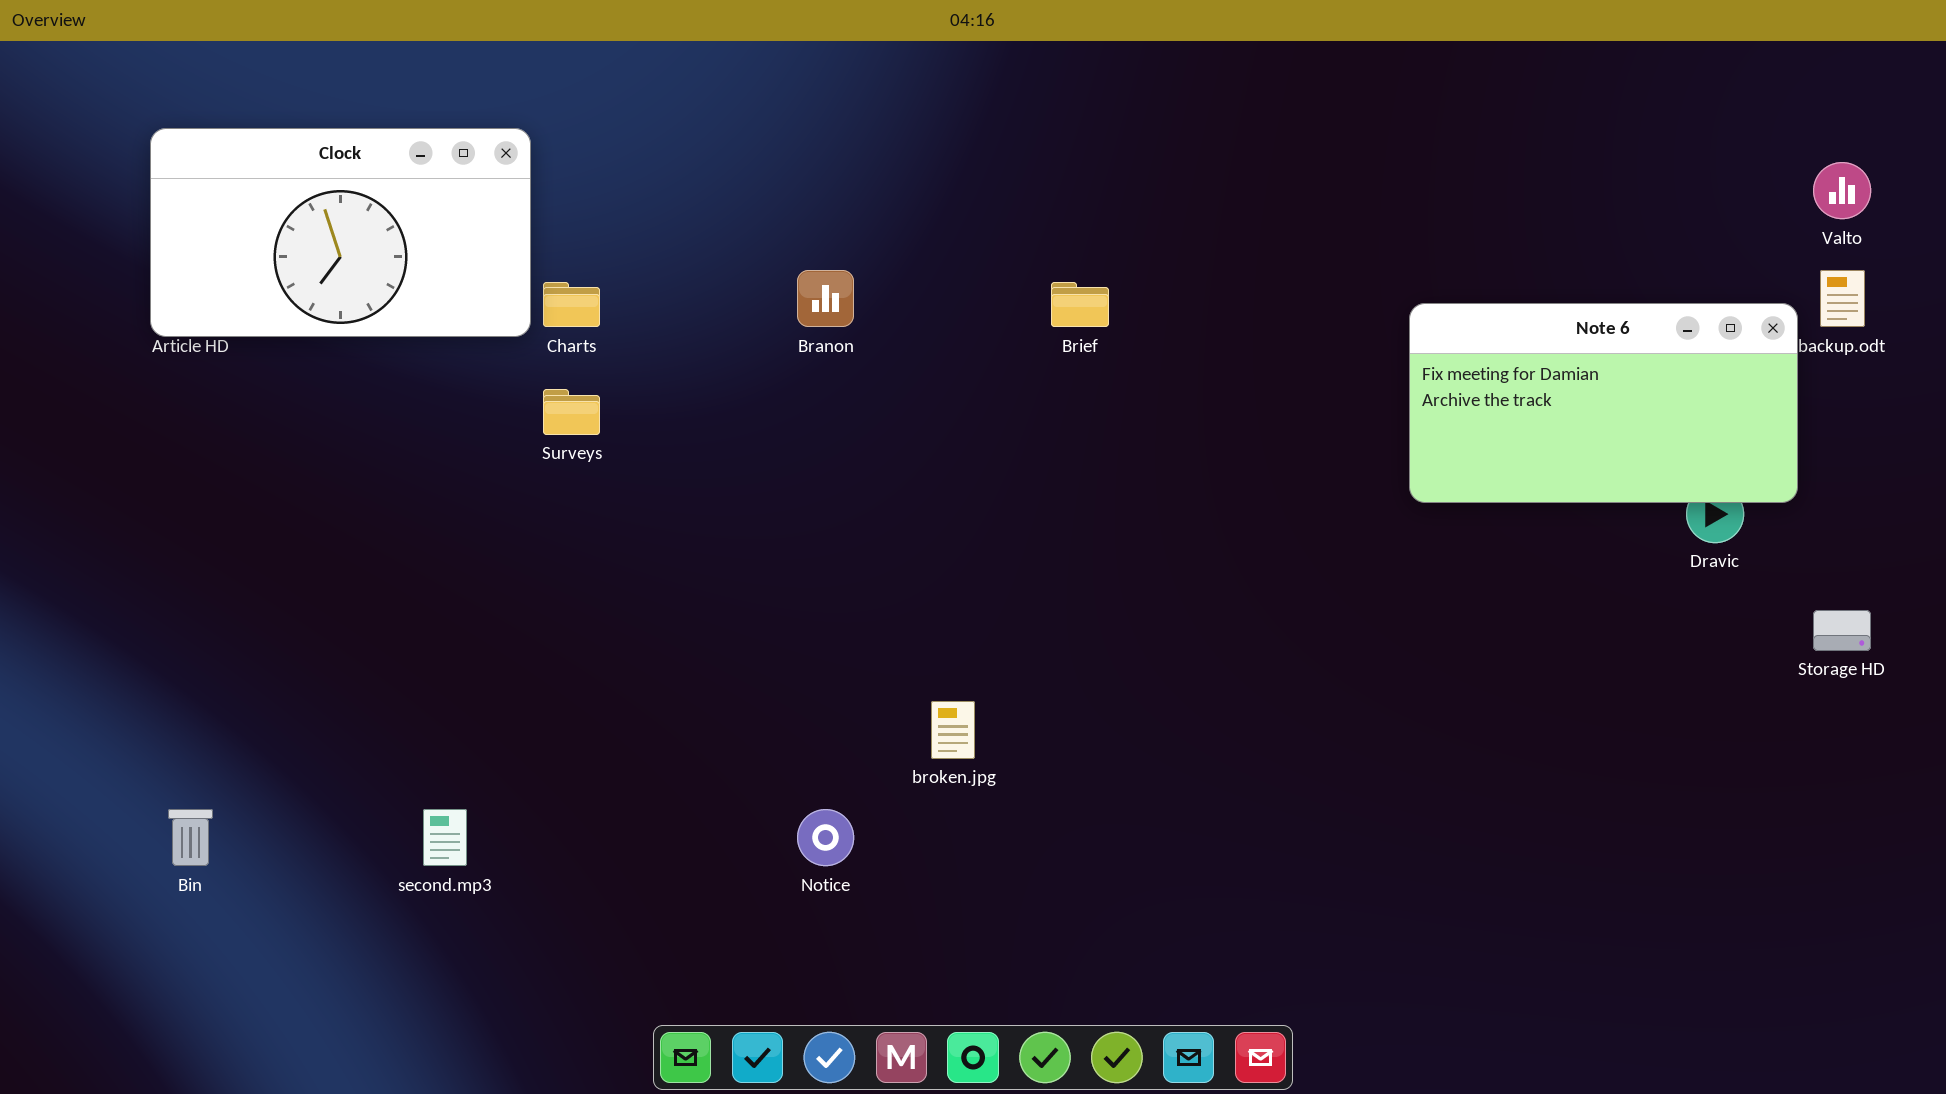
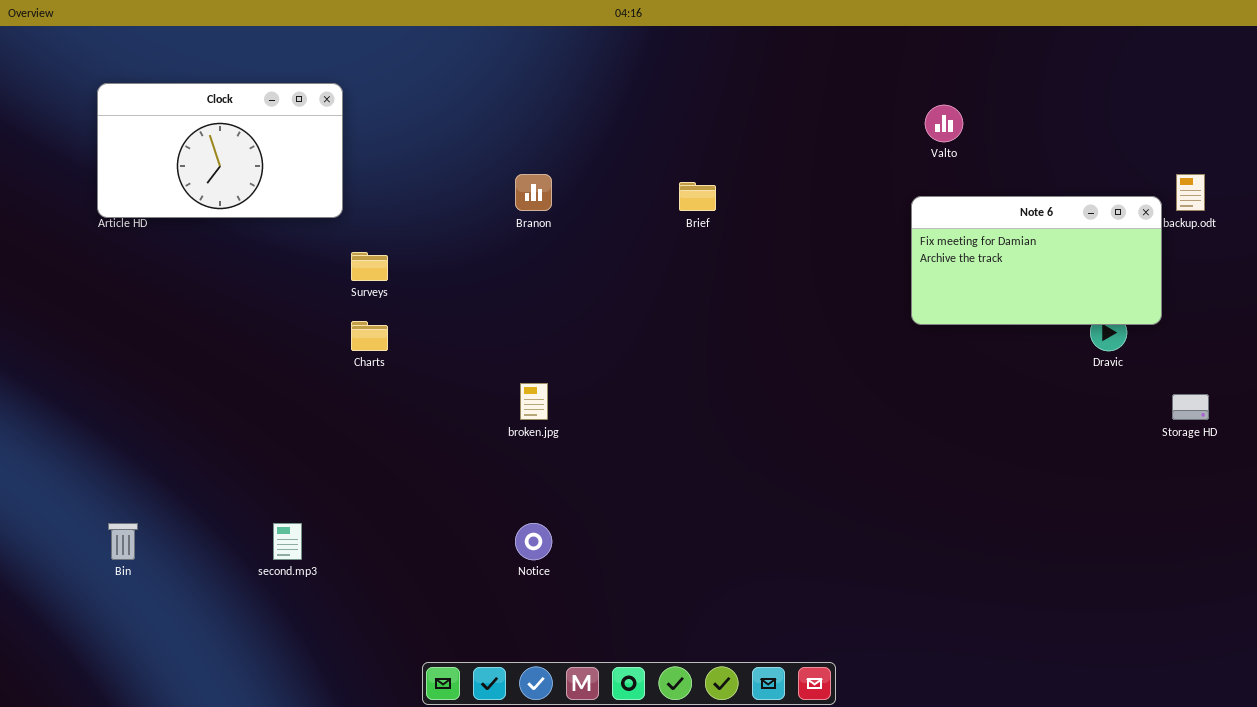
Valto: [1813,162,1871,219] -> [925,105,963,142], moved
Charts: [543,282,600,327] -> [351,321,388,351], moved
broken.jpg: [931,701,975,759] -> [520,383,548,420], moved

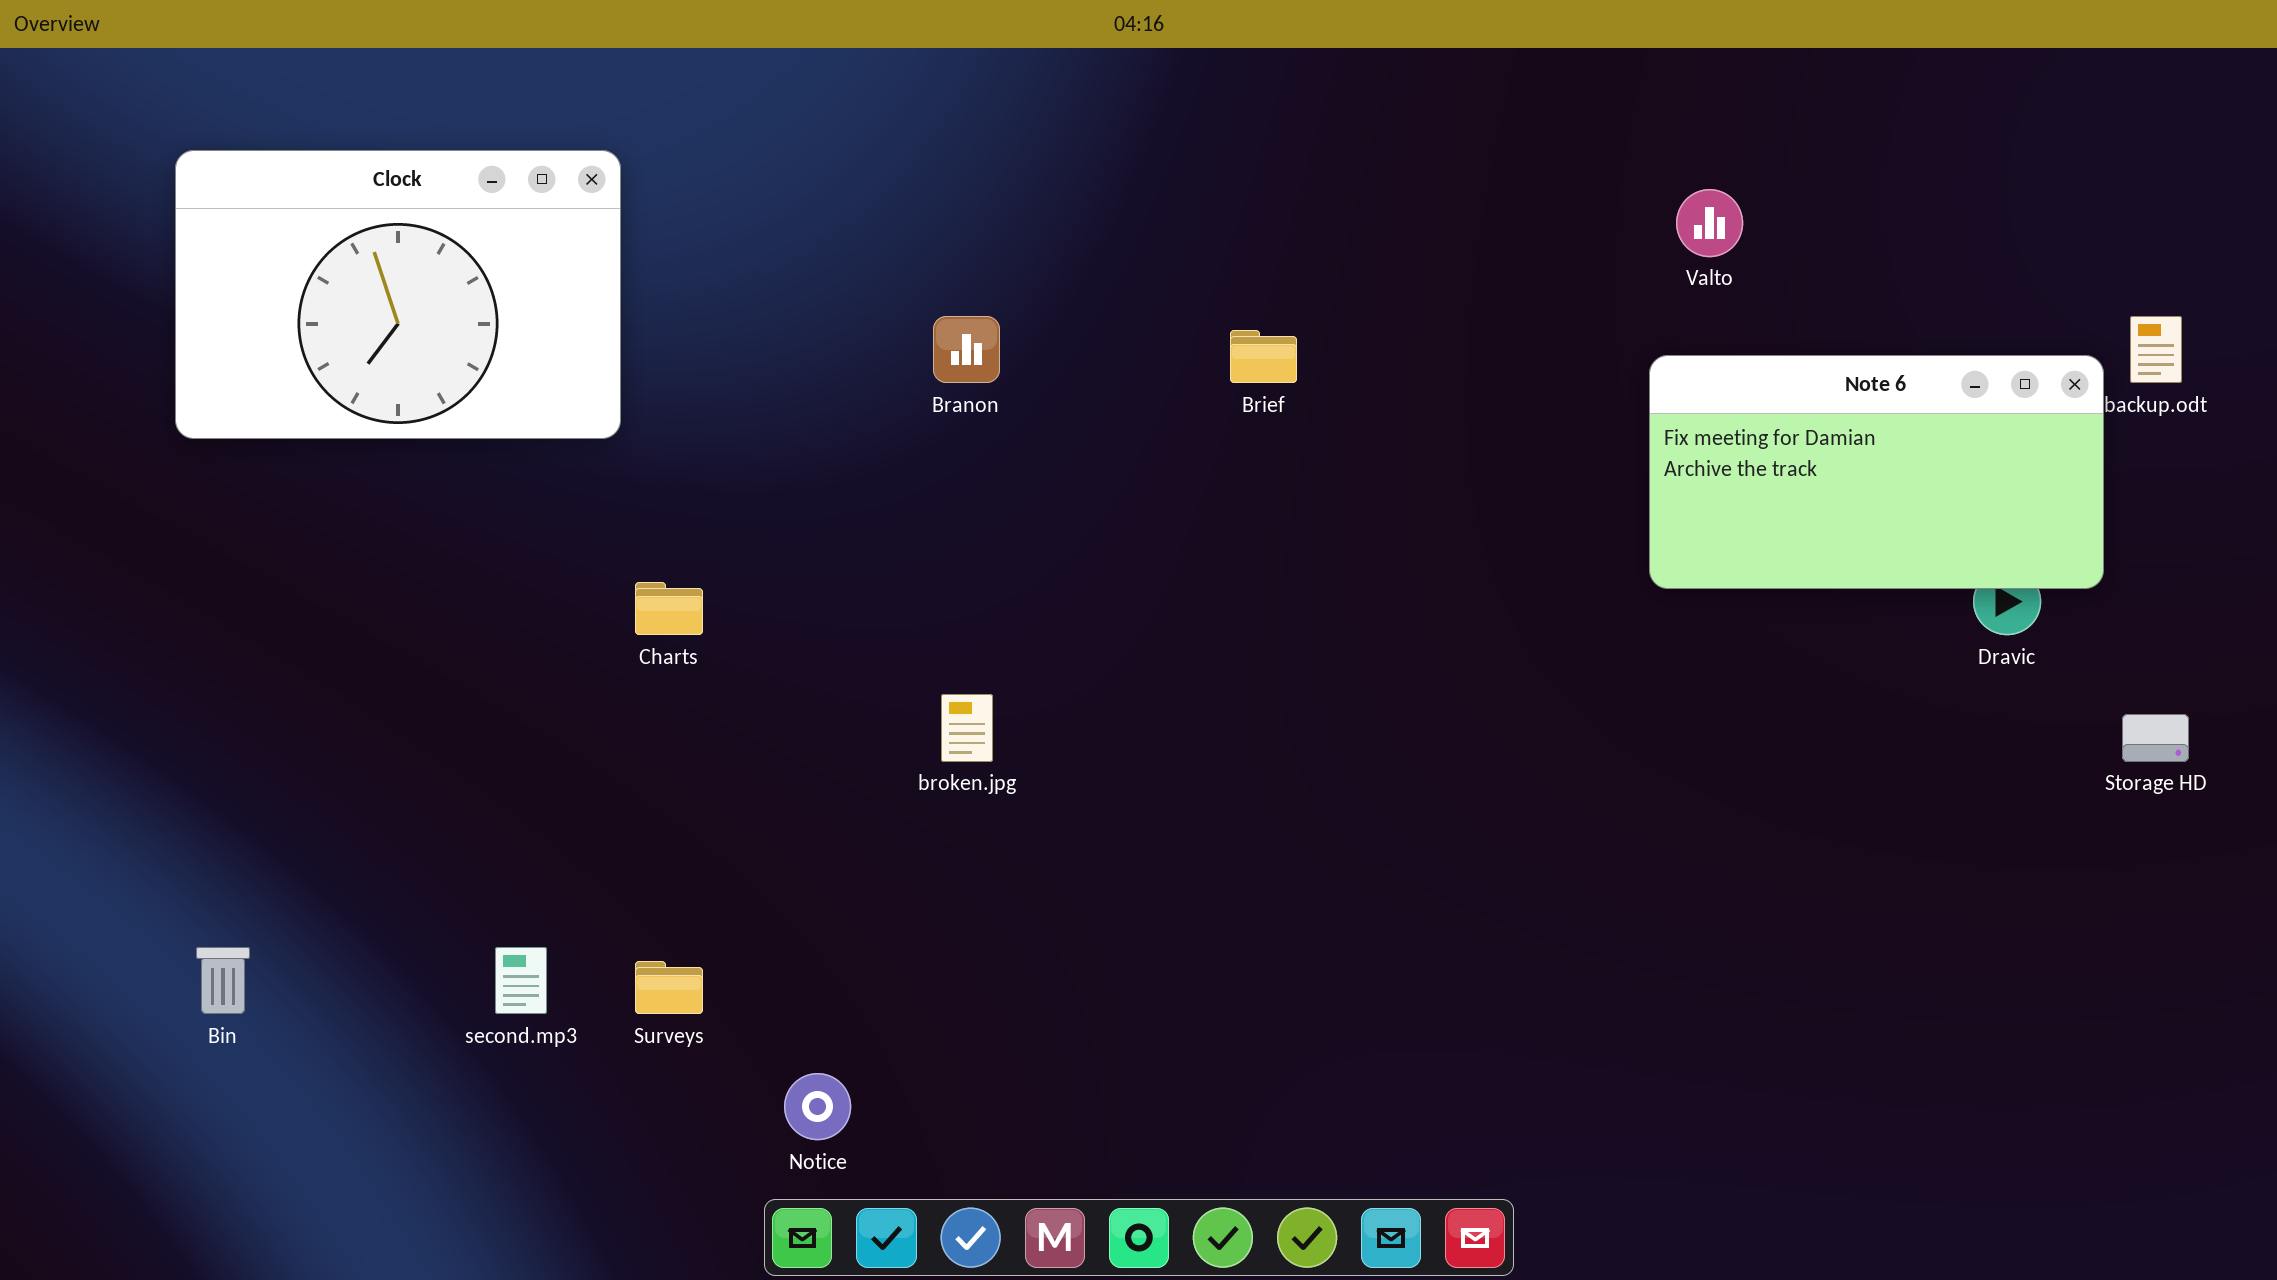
Clock: [97,83,343,218] -> [175,150,621,439], resized
Surveys: [351,252,388,281] -> [635,961,703,1014], moved
Notice: [515,523,552,560] -> [784,1073,851,1140], moved

